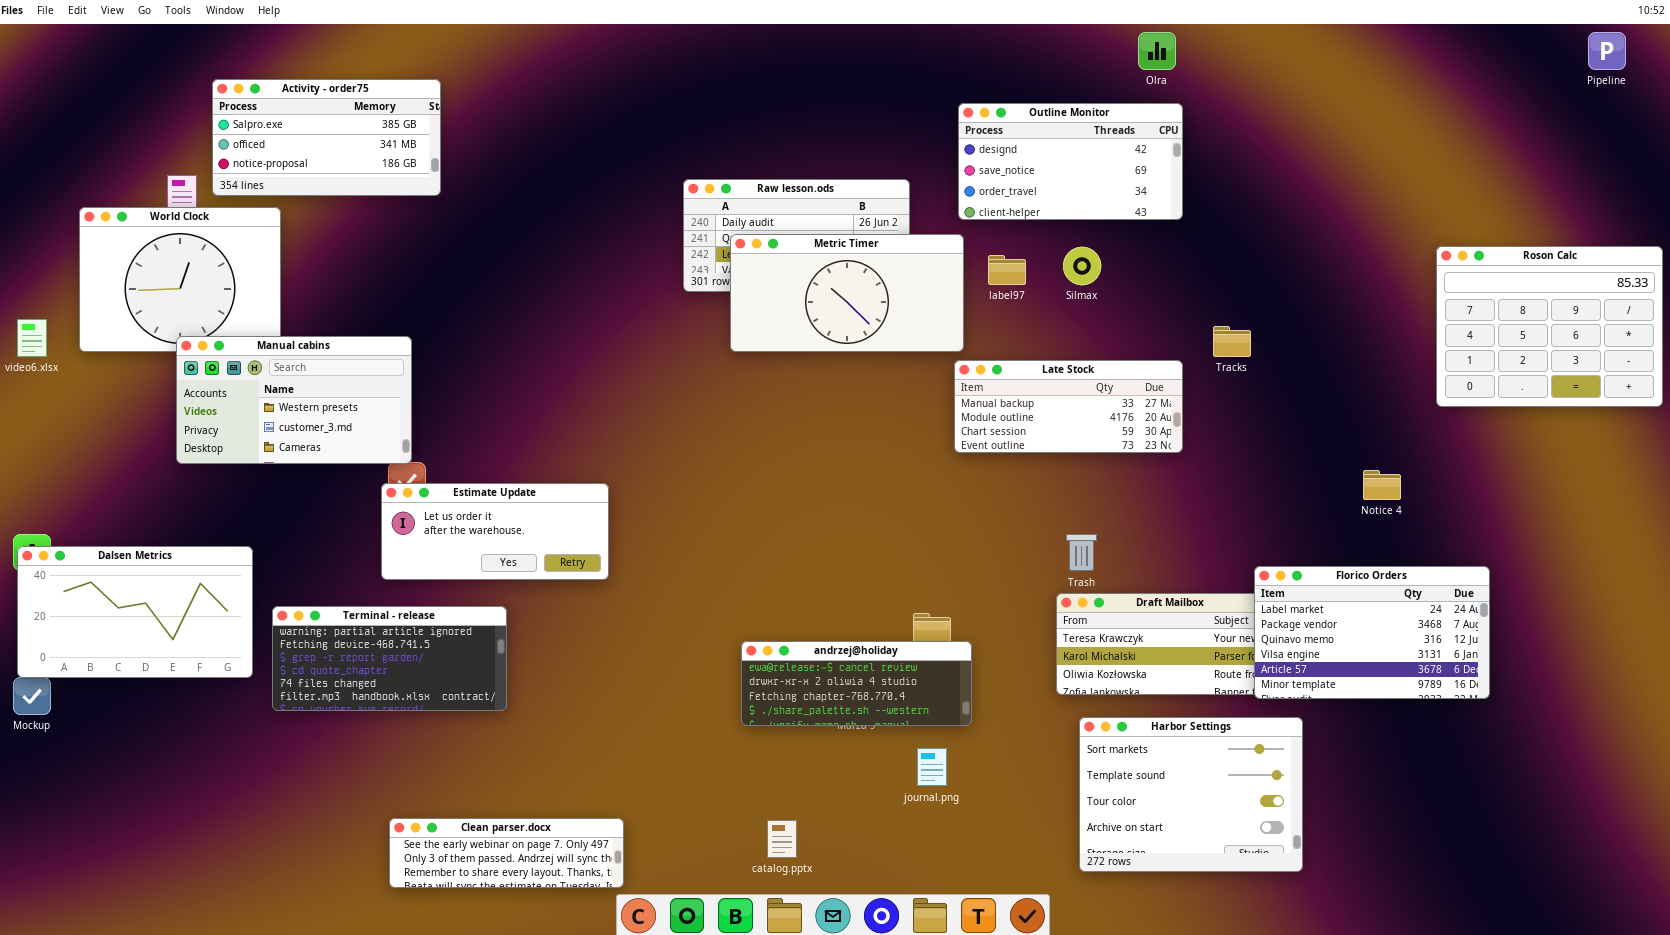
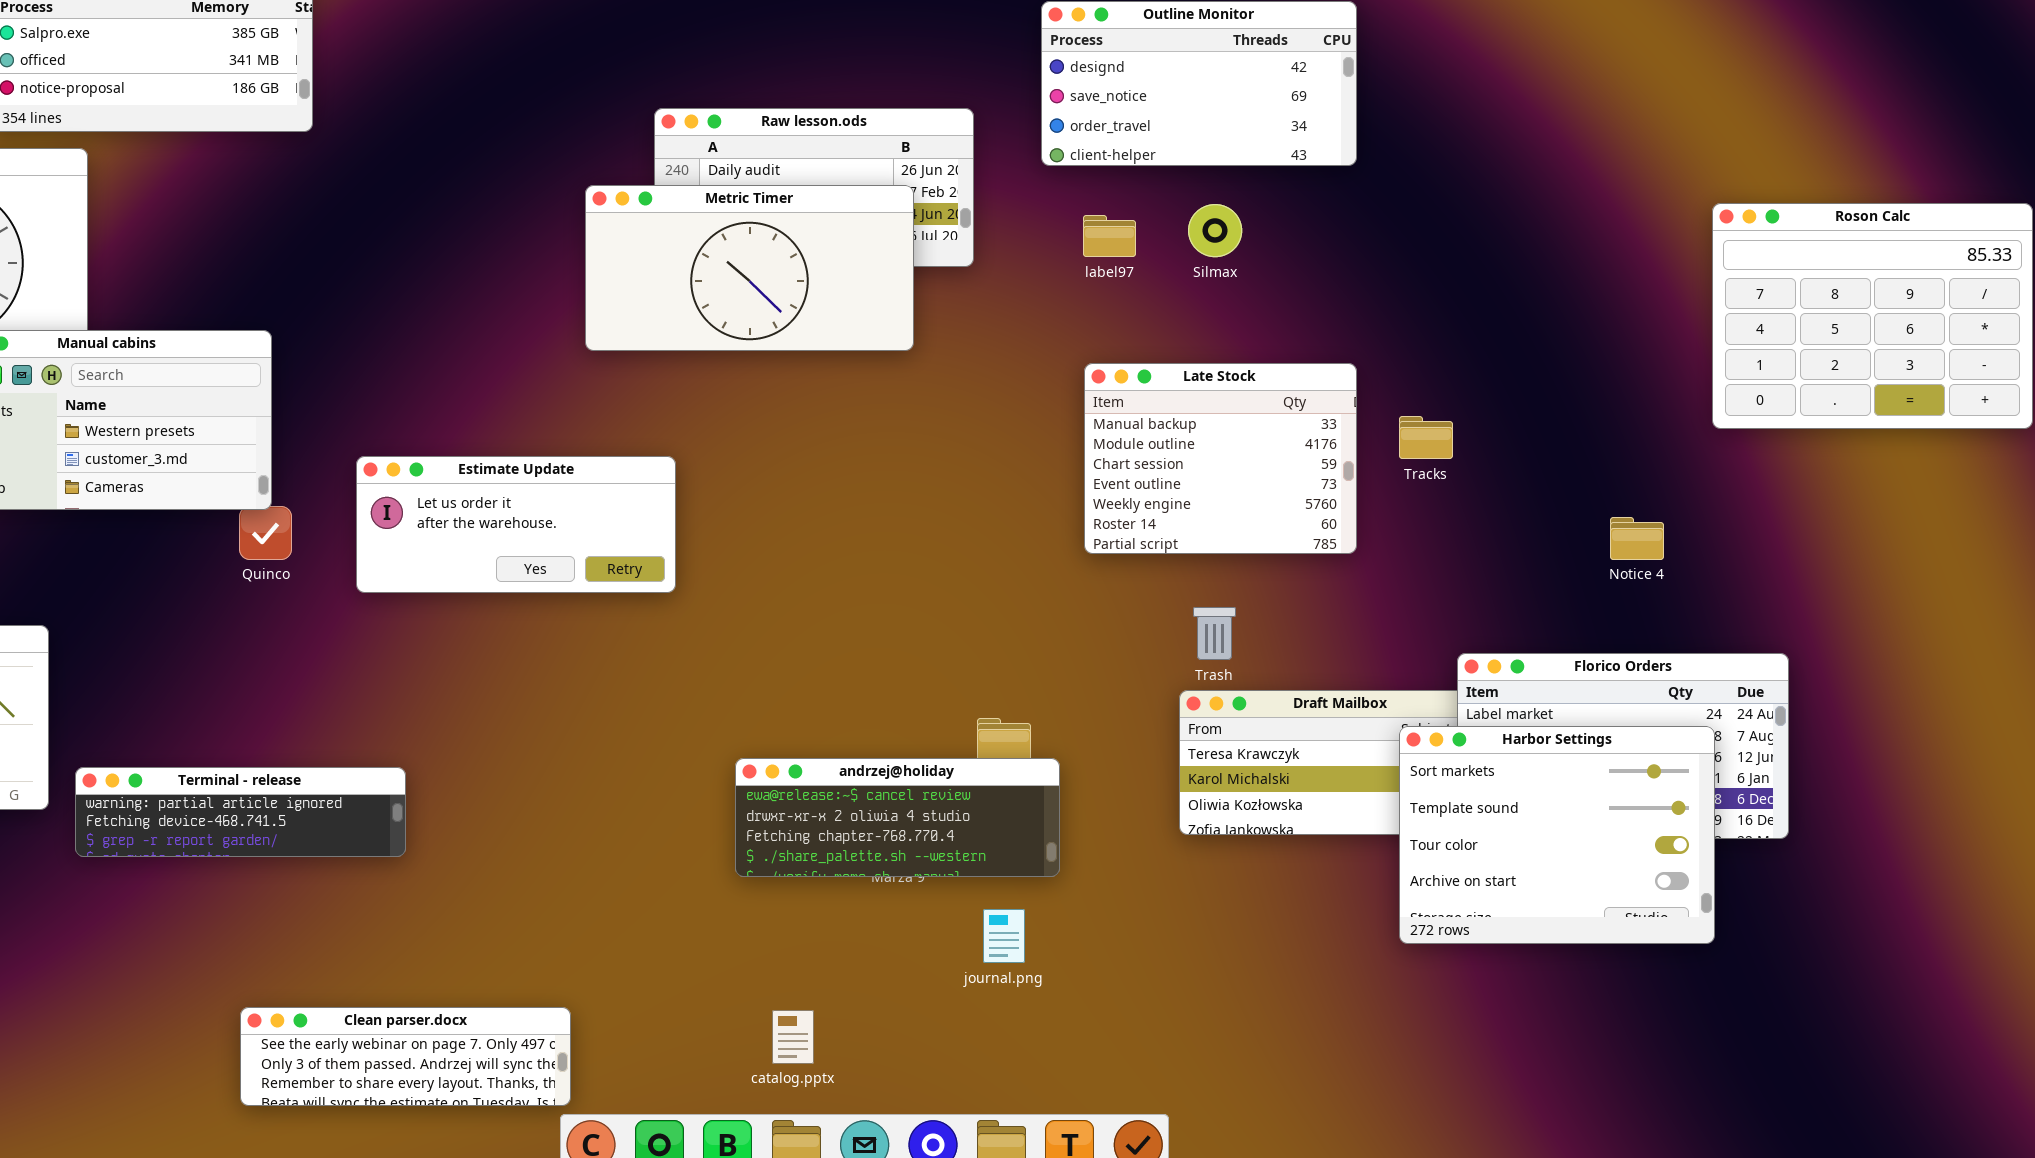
Metric Timer: [730,234,964,352] -> [585,185,914,351], moved
Tracks: [1213,326,1251,357] -> [1399,416,1453,459], moved
Late Stock: [954,360,1183,453] -> [1084,363,1357,554], resized
Estimate Update: [381,483,609,580] -> [356,456,676,593], moved
Terminal - release: [272,606,507,711] -> [75,767,406,857], resized
Harbor Settings: [1079,717,1303,872] -> [1399,726,1715,944], moved

